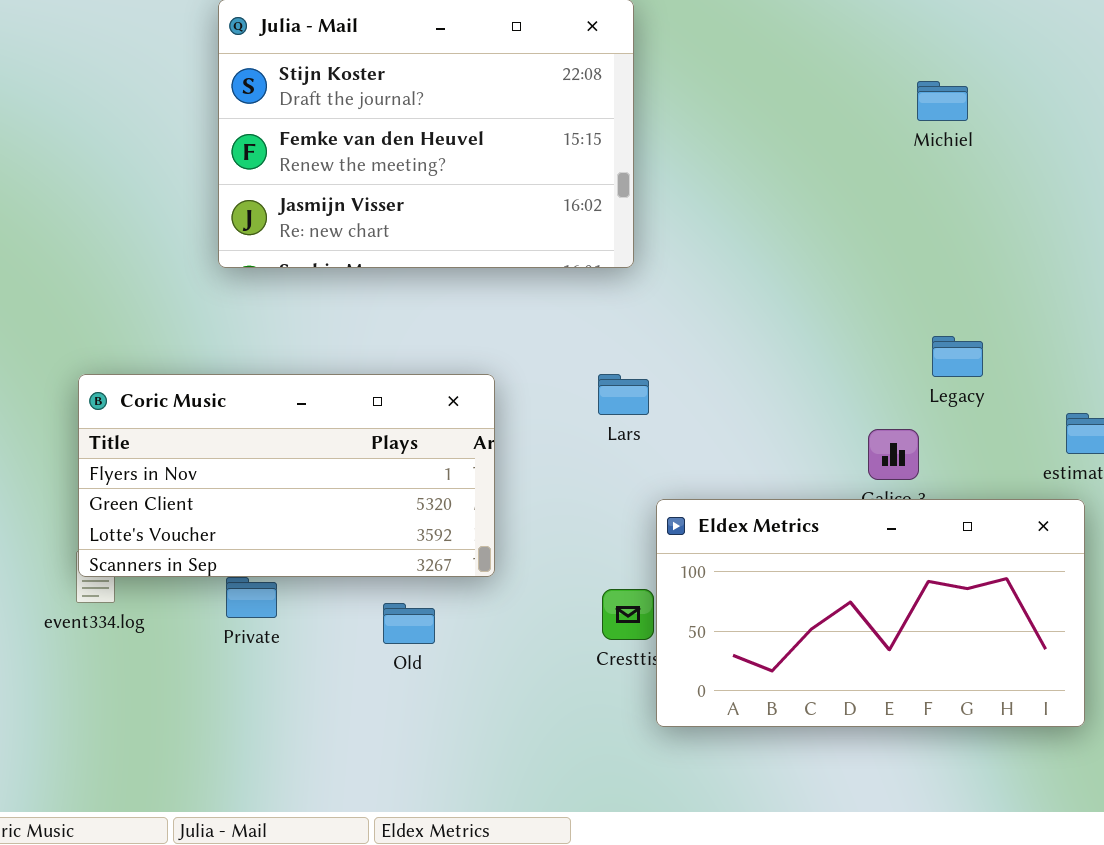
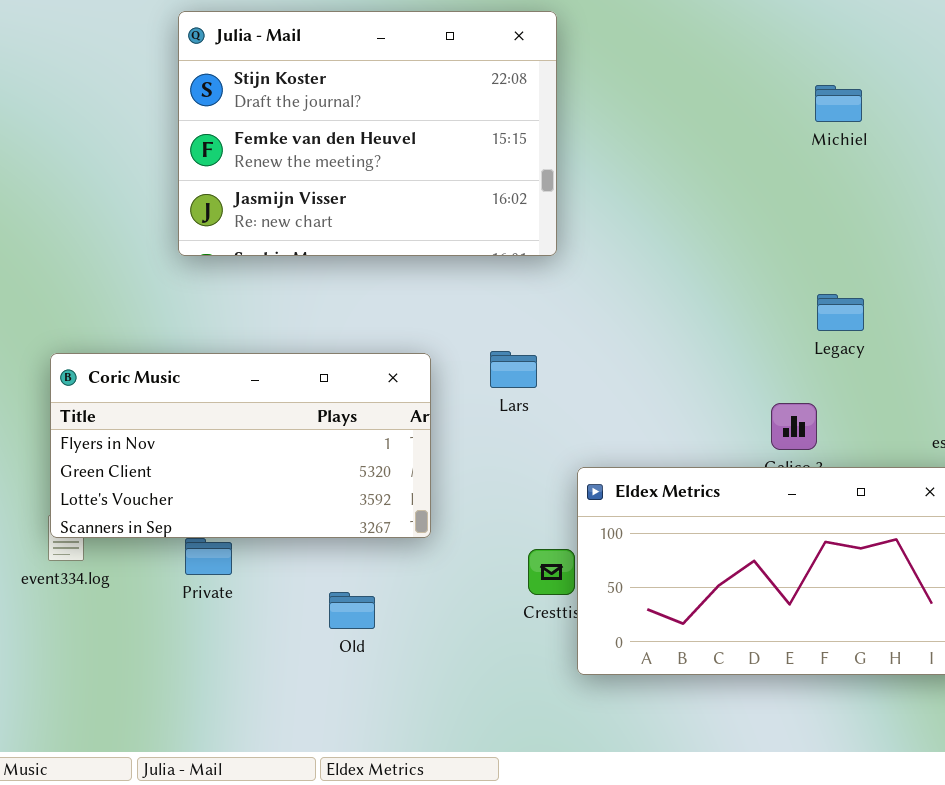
Legacy: [932,336,983,377] -> [817,294,864,331], moved
Lars: [598,374,649,415] -> [490,351,537,388], moved
Old: [383,603,435,644] -> [329,592,375,629], moved

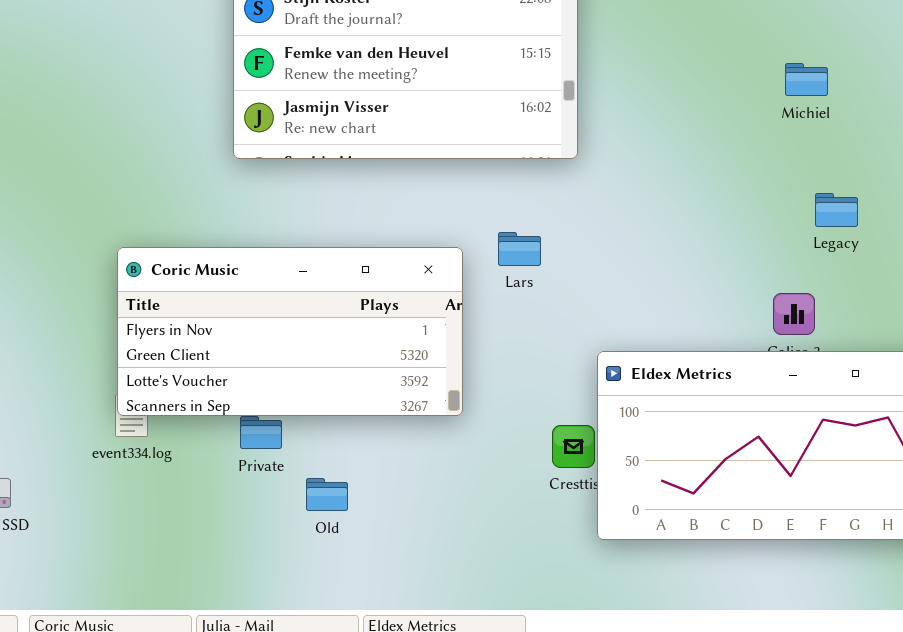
Michiel: [815,85,862,122] -> [785,63,828,96], moved
Lars: [490,351,537,388] -> [498,232,541,266], moved
Old: [329,592,375,629] -> [306,478,348,511], moved

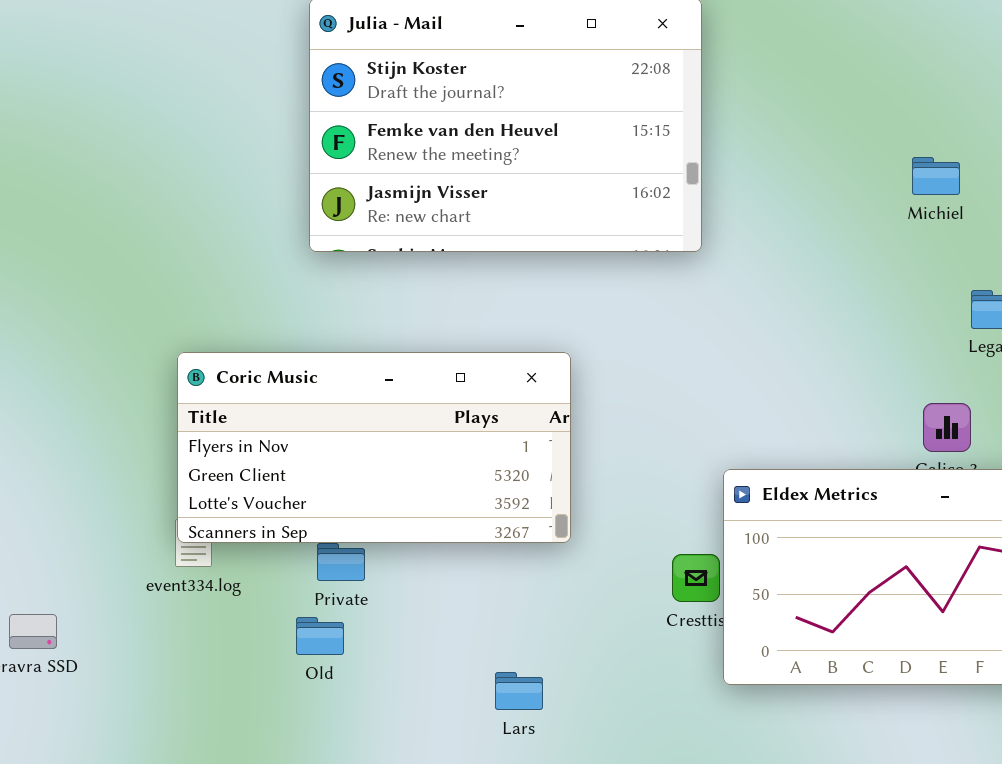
Michiel: [785,63,828,96] -> [912,157,960,195], moved
Lars: [498,232,541,266] -> [495,672,543,710], moved
Old: [306,478,348,511] -> [296,617,344,655], moved

